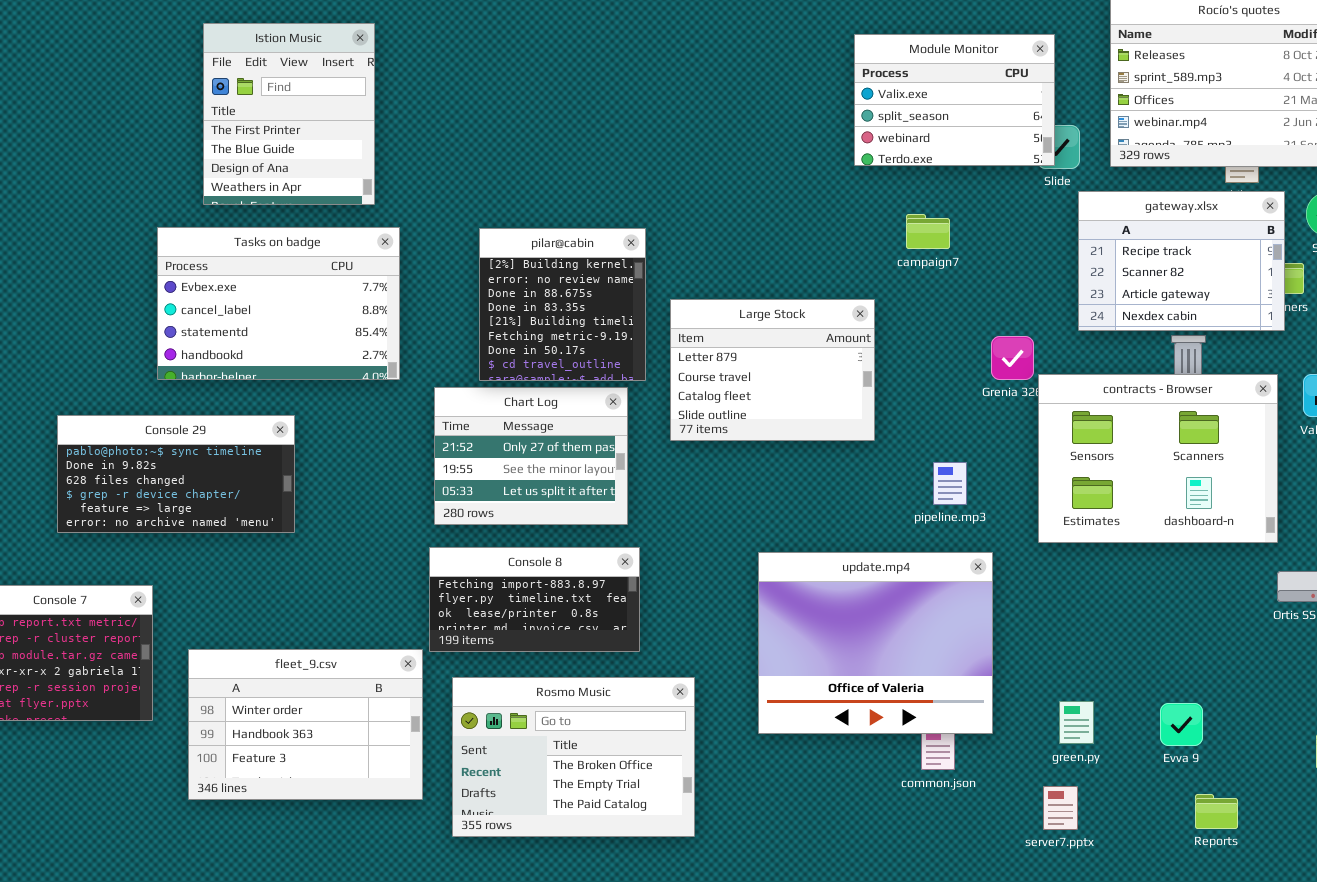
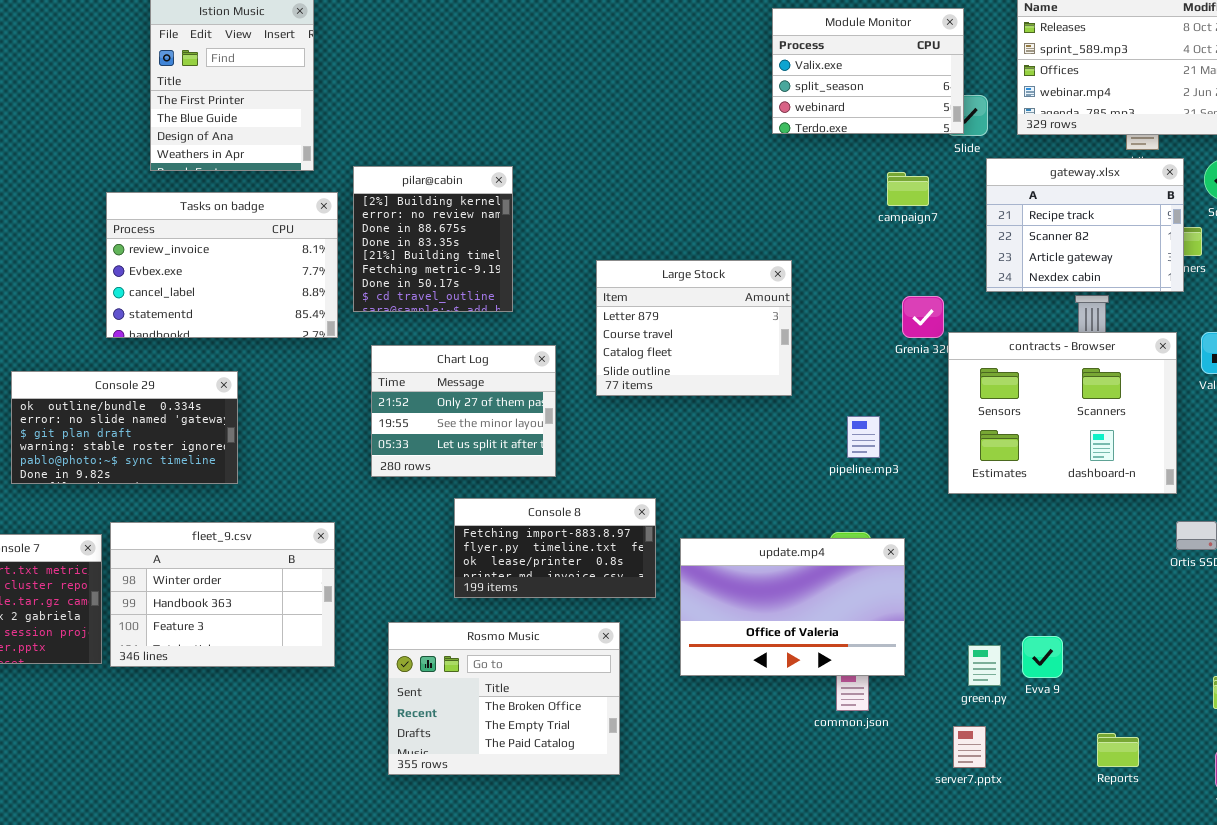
campaign7: [906,214,950,249] -> [887,172,929,206], moved
Tasks on badge: [157,227,400,380] -> [106,192,338,338], scrolled up 1 row
pilar@cabin: [479,228,646,381] -> [353,166,513,312], moved
Console 29: [57,415,295,533] -> [11,371,238,484], scrolled up 4 rows
Console 8: [429,547,640,652] -> [454,498,656,598], moved
update.mp4: [758,552,993,734] -> [680,538,905,676], resized
fleet_9.csv: [188,649,423,800] -> [110,522,335,667], moved
Evva 9: [1160,703,1203,746] -> [1022,636,1063,678], moved

